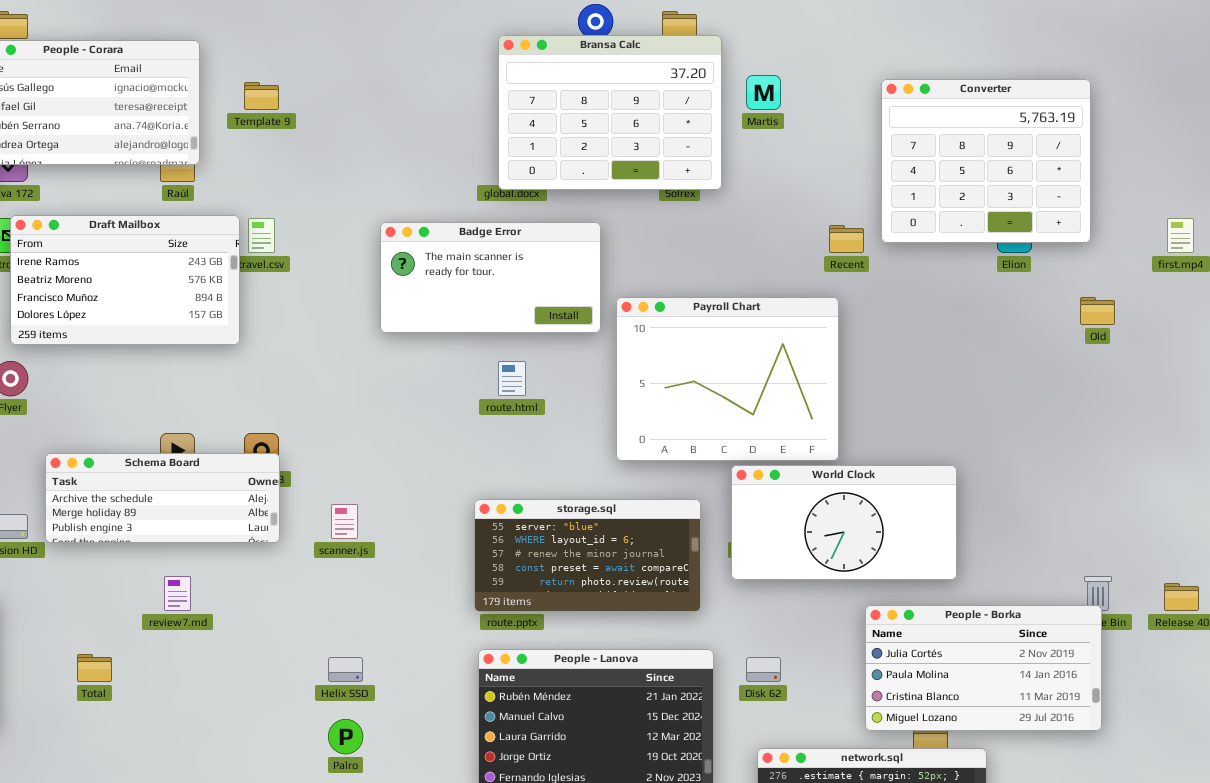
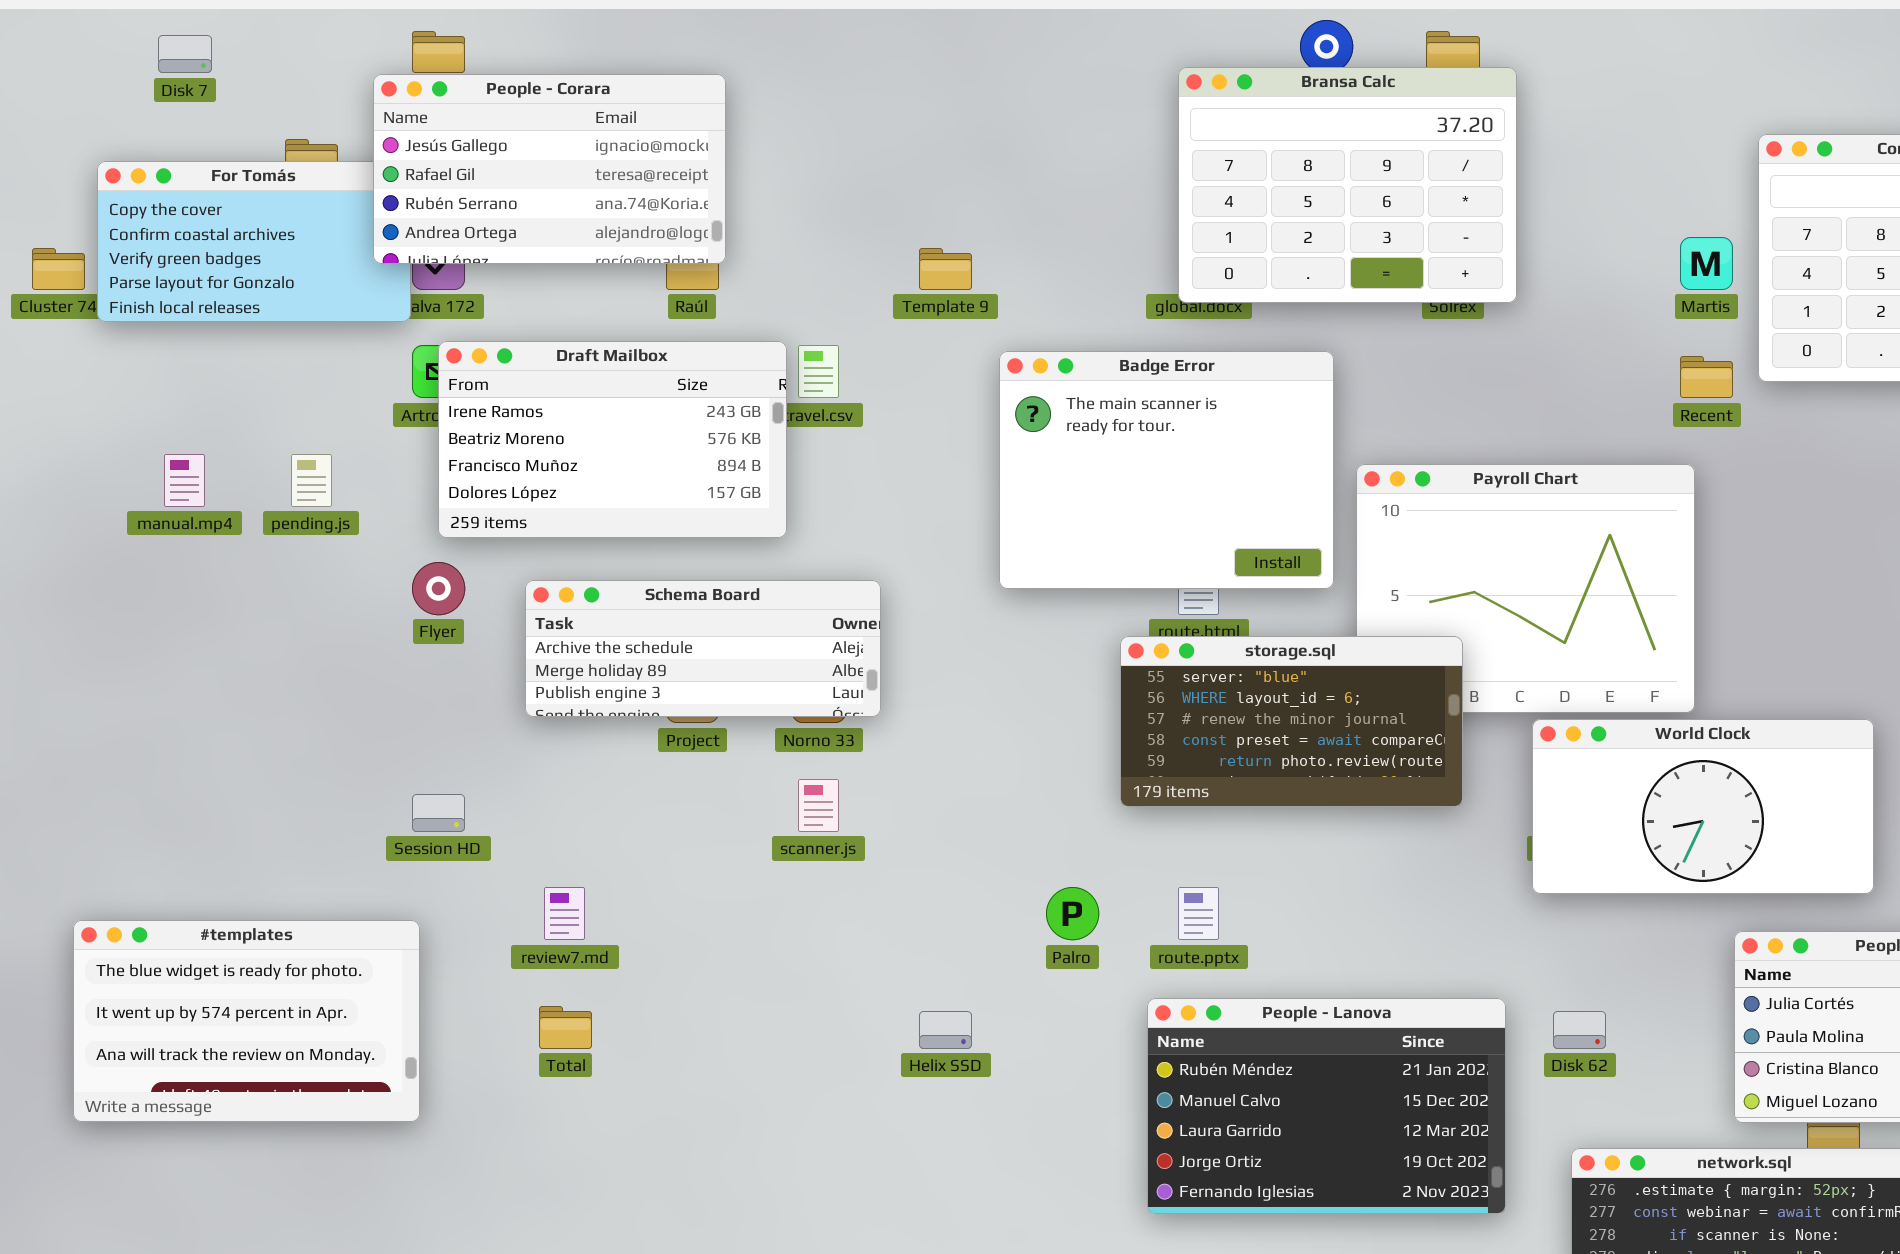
Martis: [746,75,781,110] -> [1680,237,1733,290], moved
Template 9: [244,82,279,110] -> [919,248,972,290], moved
Badge Error: [380,222,601,333] -> [999,351,1334,589], resized
Schema Board: [45,453,280,543] -> [525,580,881,717], moved
storage.sql: [474,499,701,612] -> [1120,636,1463,807], moved
scanner.js: [331,504,358,539] -> [798,779,839,832], moved
review7.md: [164,576,191,611] -> [544,887,585,940], moved
Palro: [328,719,363,754] -> [1046,887,1099,940], moved

